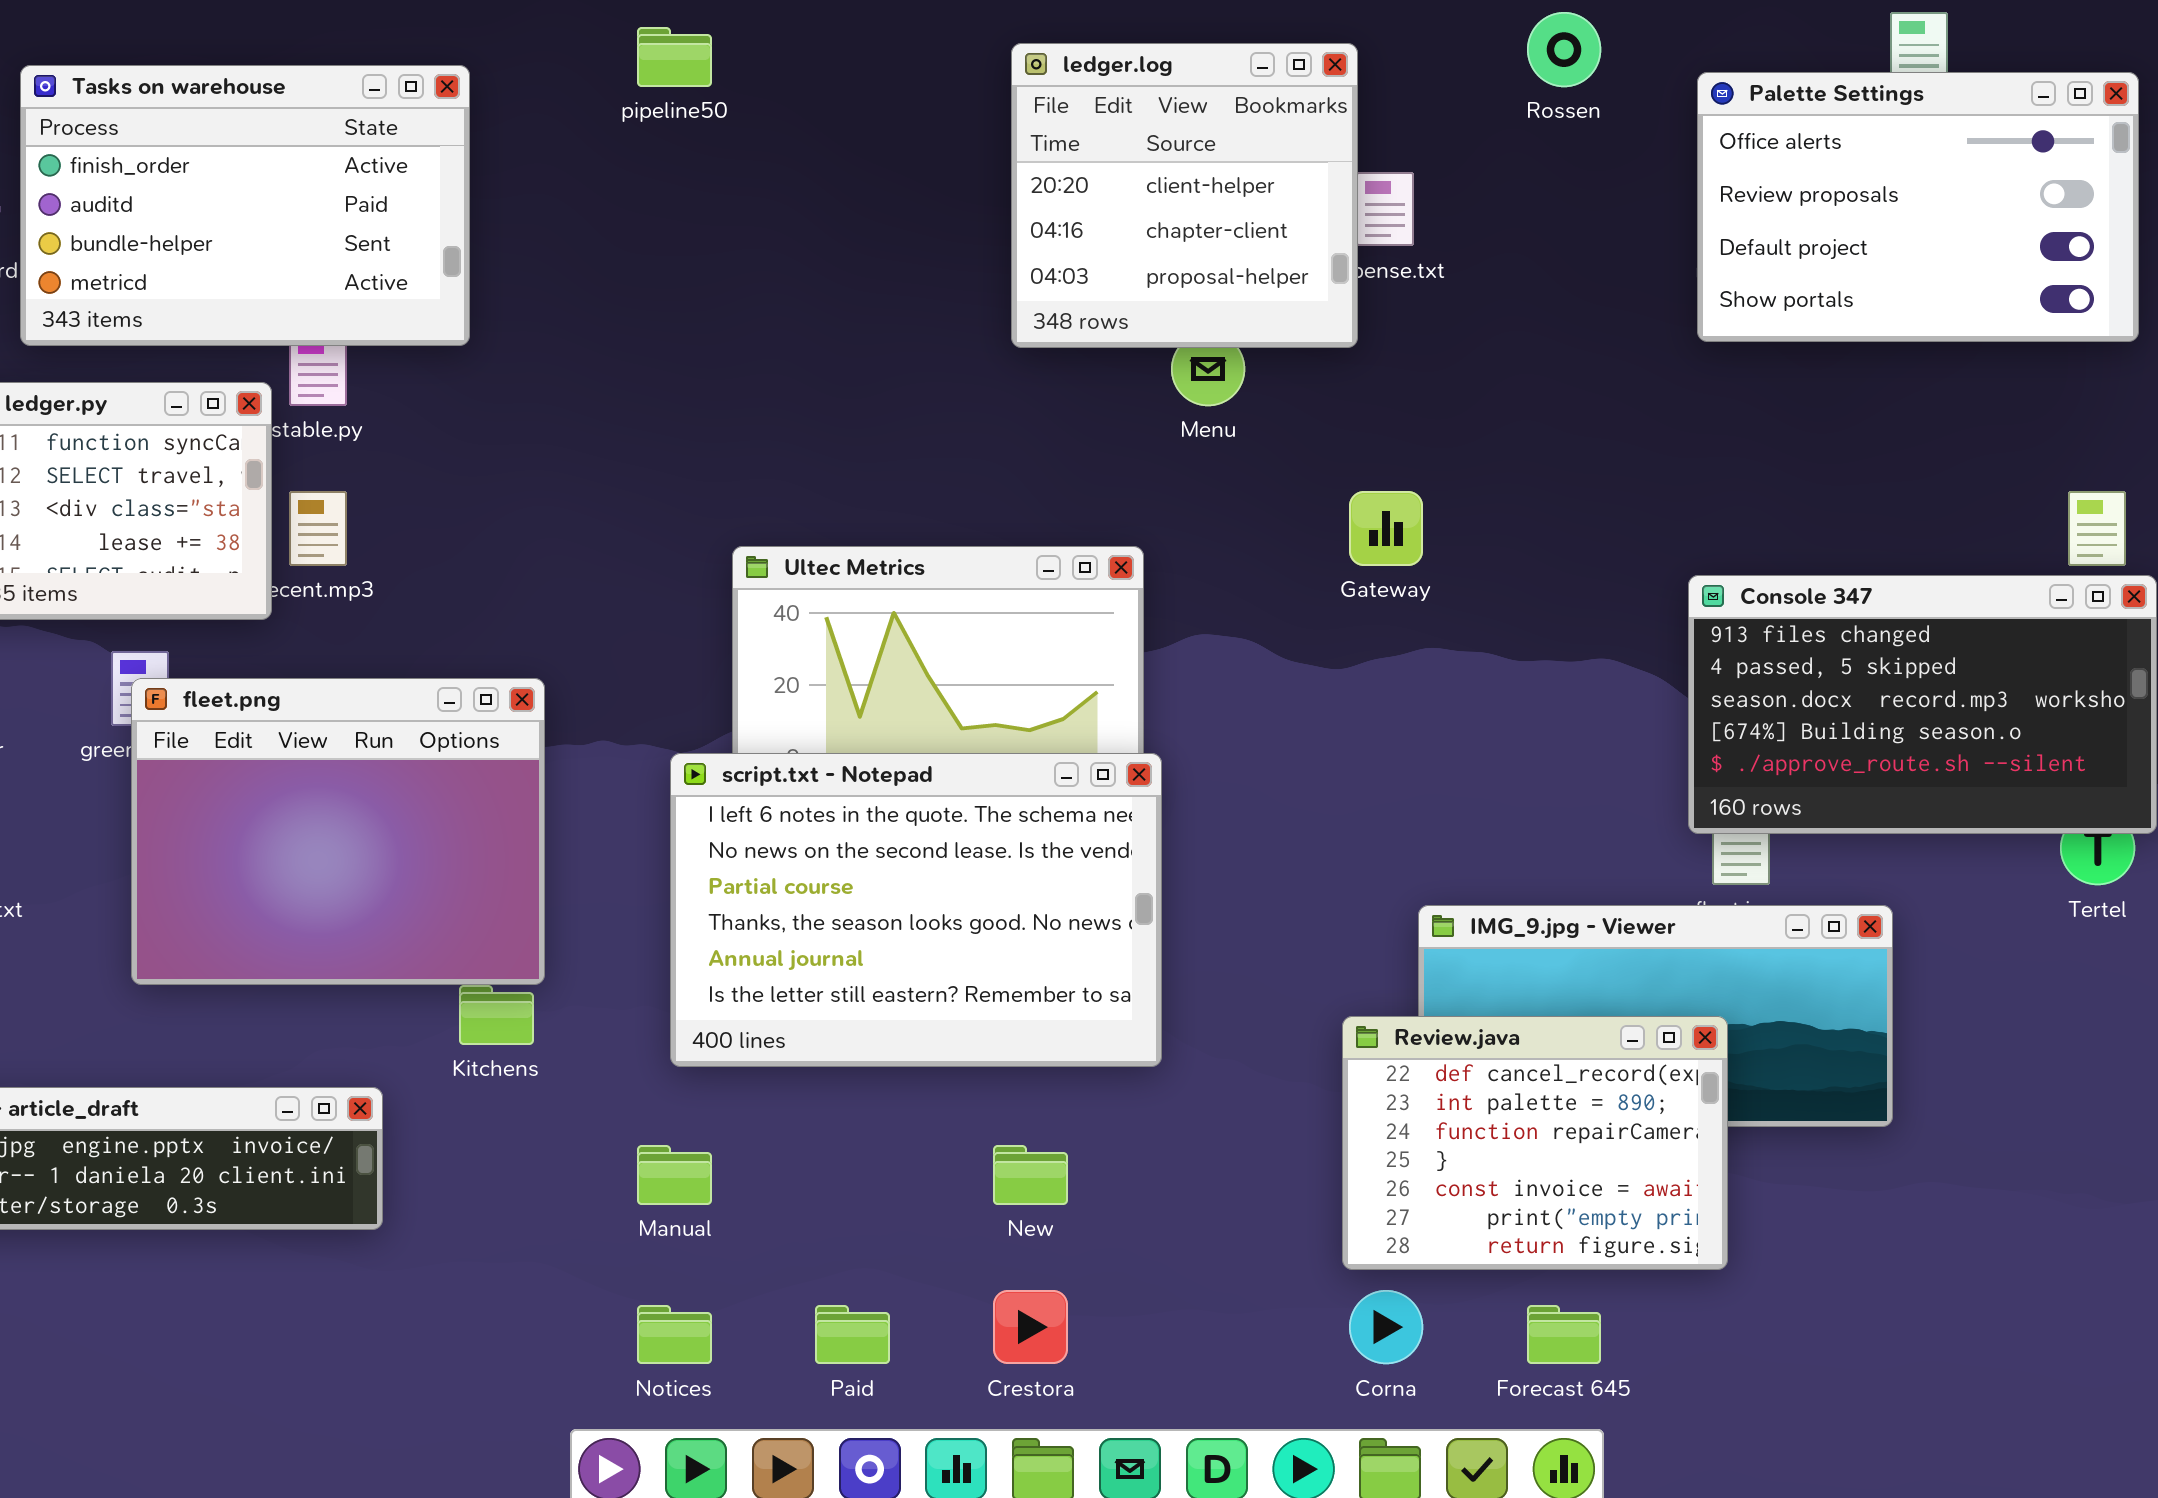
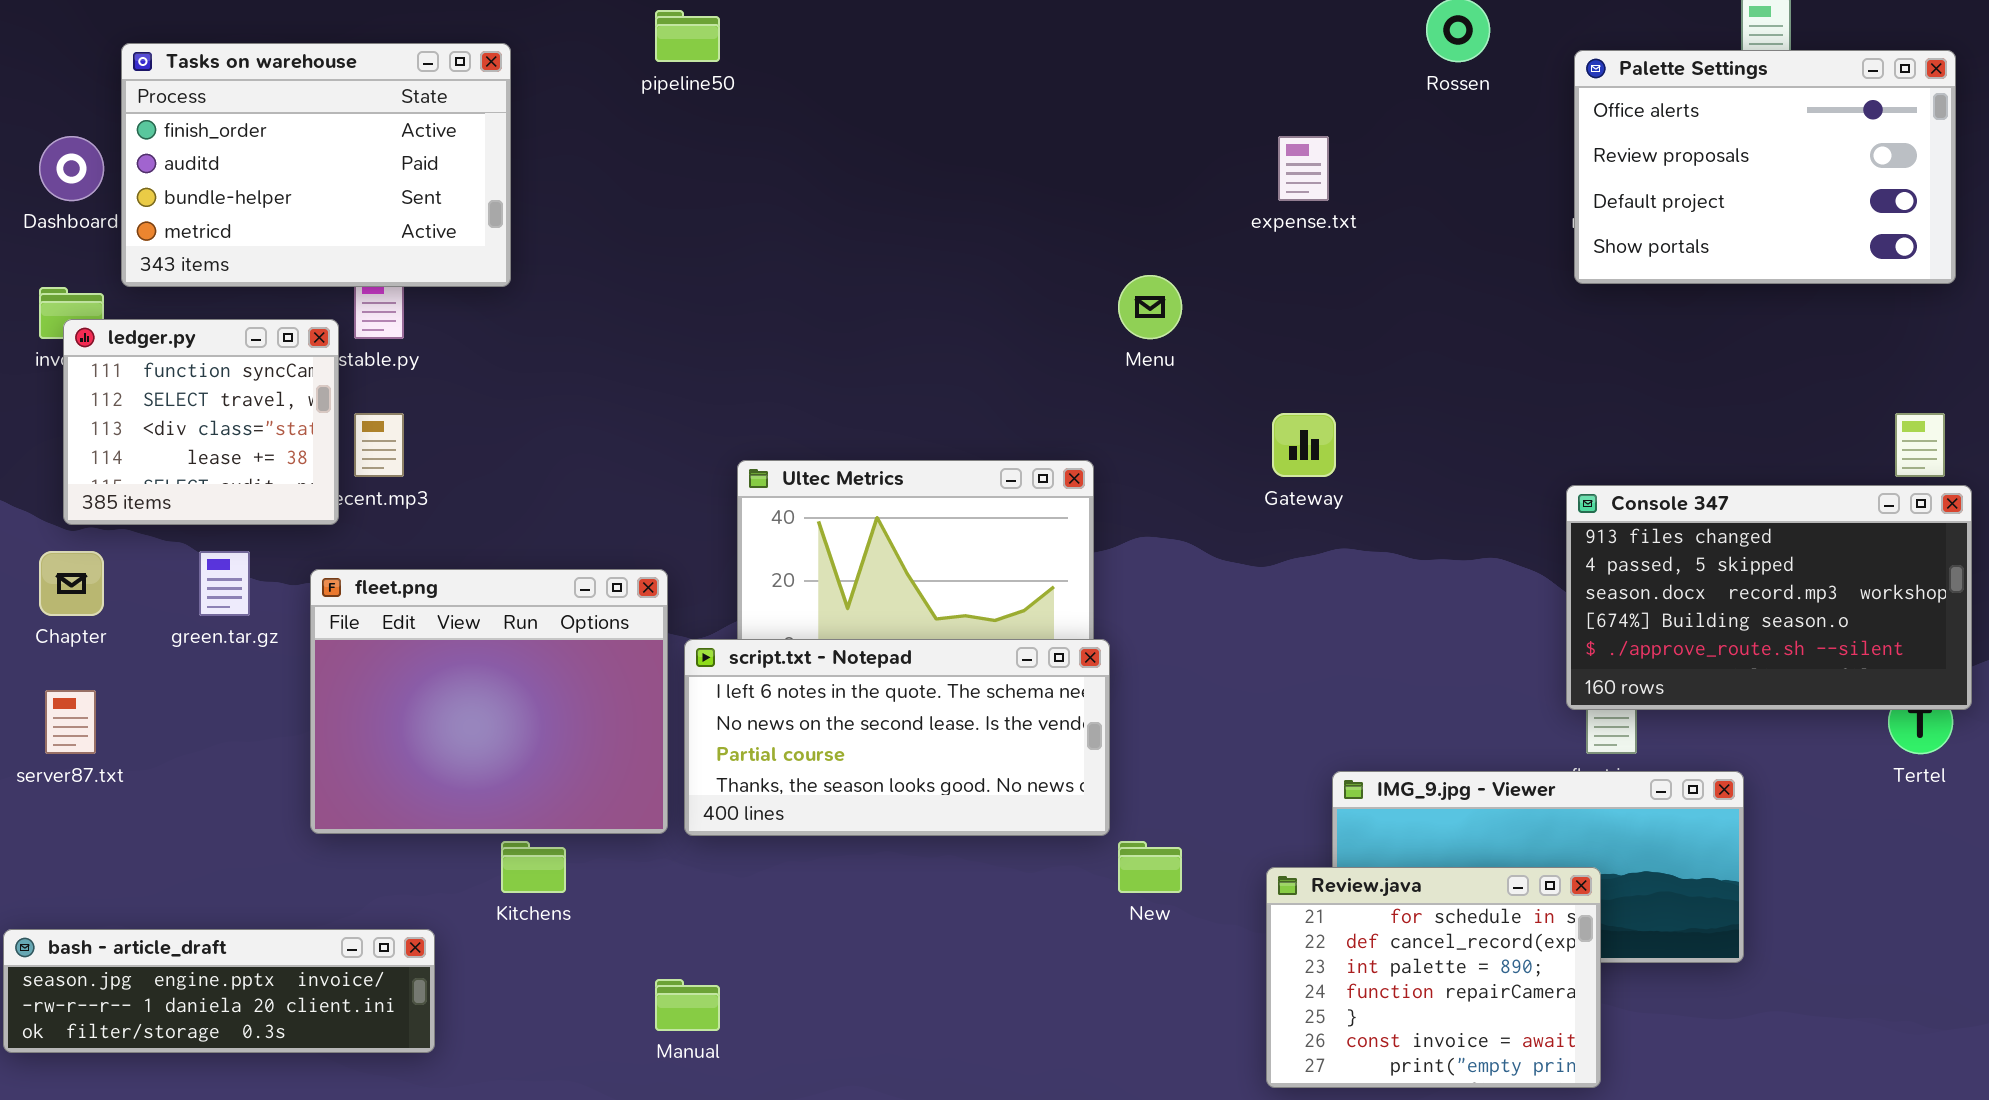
ledger.log: [1011,43,1358,348] -> none, closed
fleet.png: [131,678,545,985] -> [310,569,668,834], moved
script.txt - Notepad: [670,753,1162,1067] -> [684,639,1110,836], resized
Review.java: [1342,1016,1728,1270] -> [1266,867,1601,1088], scrolled up 1 row
New: [993,1145,1068,1205] -> [1118,841,1182,893], moved

